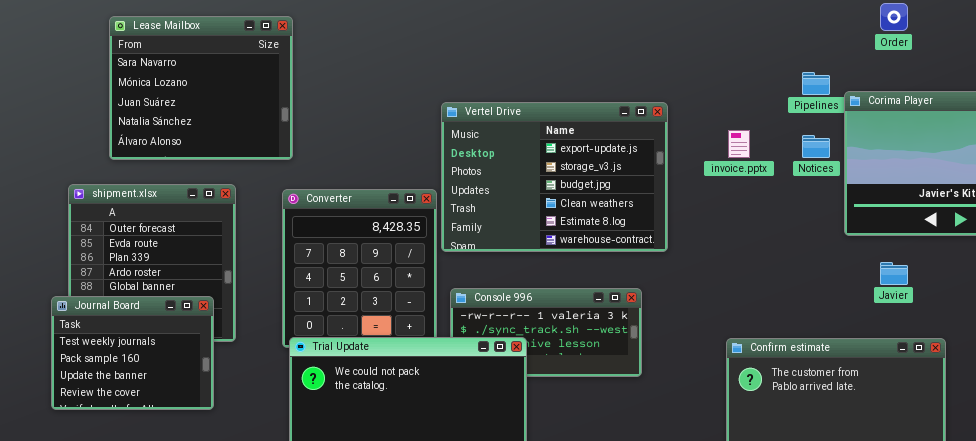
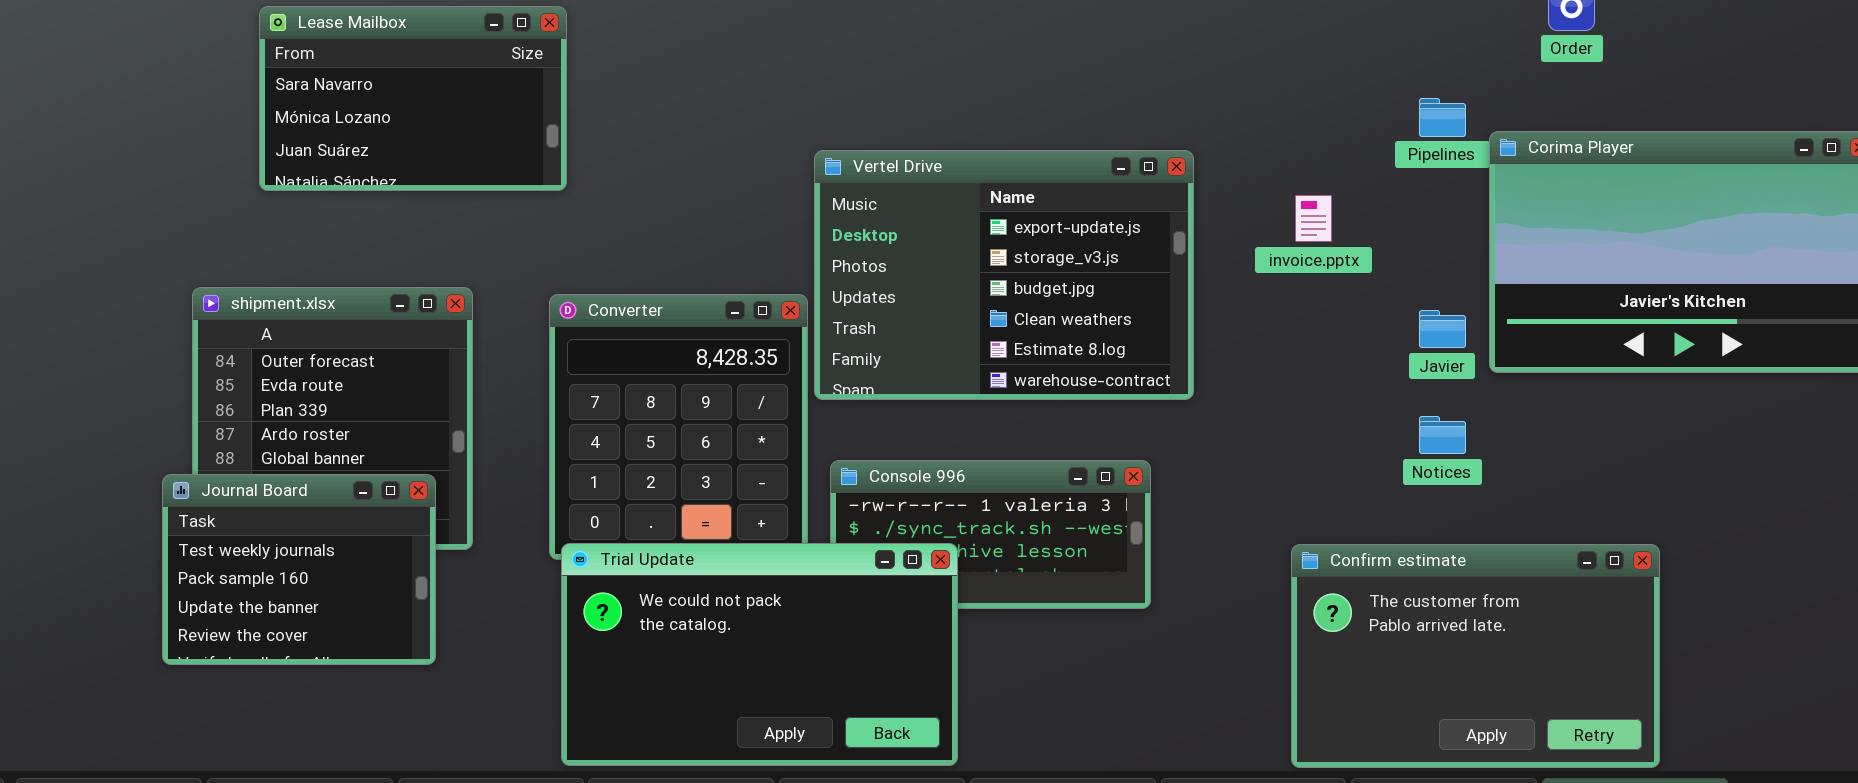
Lease Mailbox: [109,16,293,160] -> [259,6,567,191], resized
Notices: [802,135,830,158] -> [1419,416,1466,454], moved
Javier: [880,262,908,285] -> [1419,310,1466,348], moved

